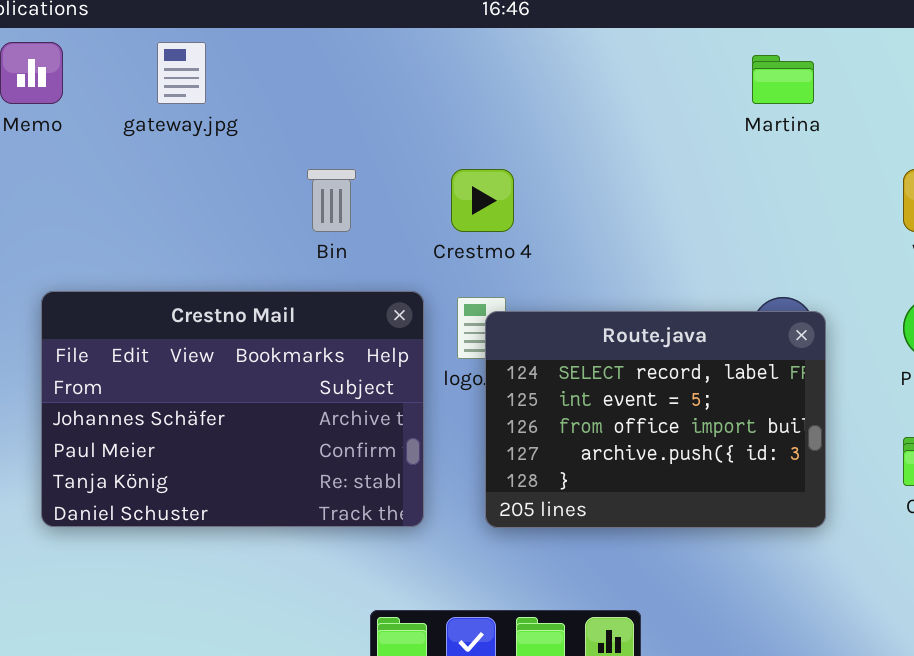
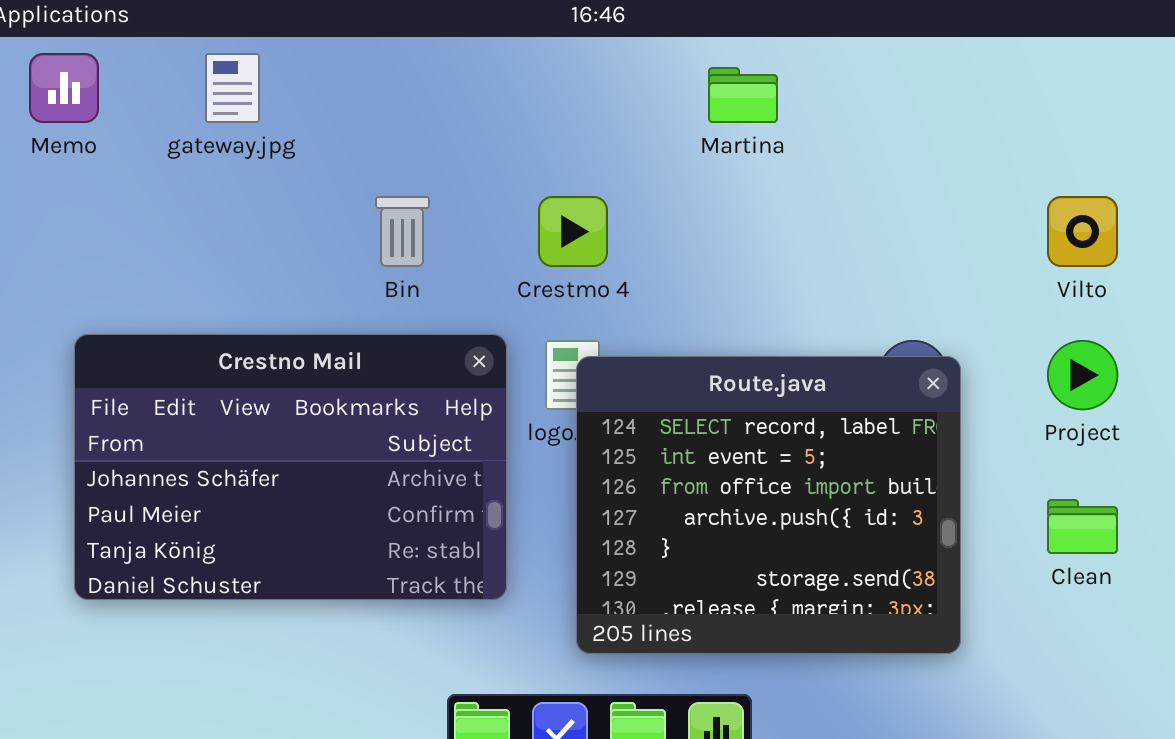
Martina: [752,55,814,104] -> [708,67,778,123], moved
Route.java: [485,311,826,528] -> [576,356,961,654], resized

